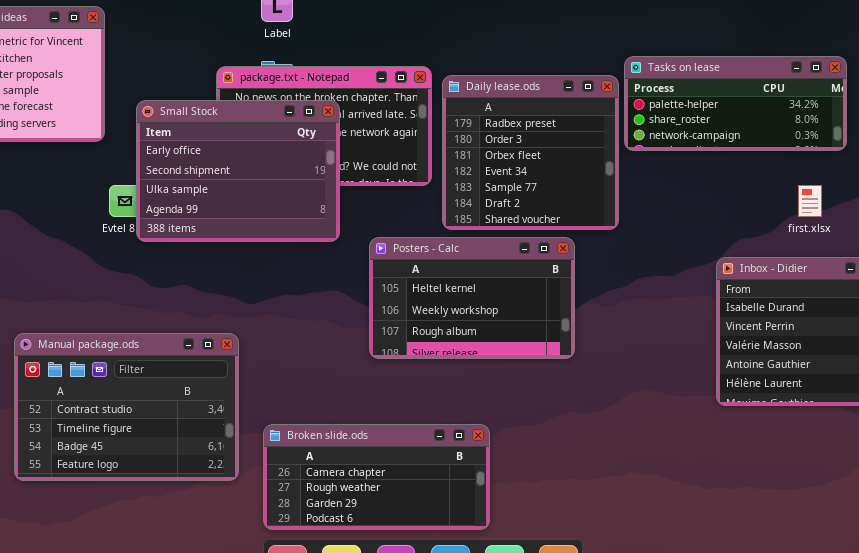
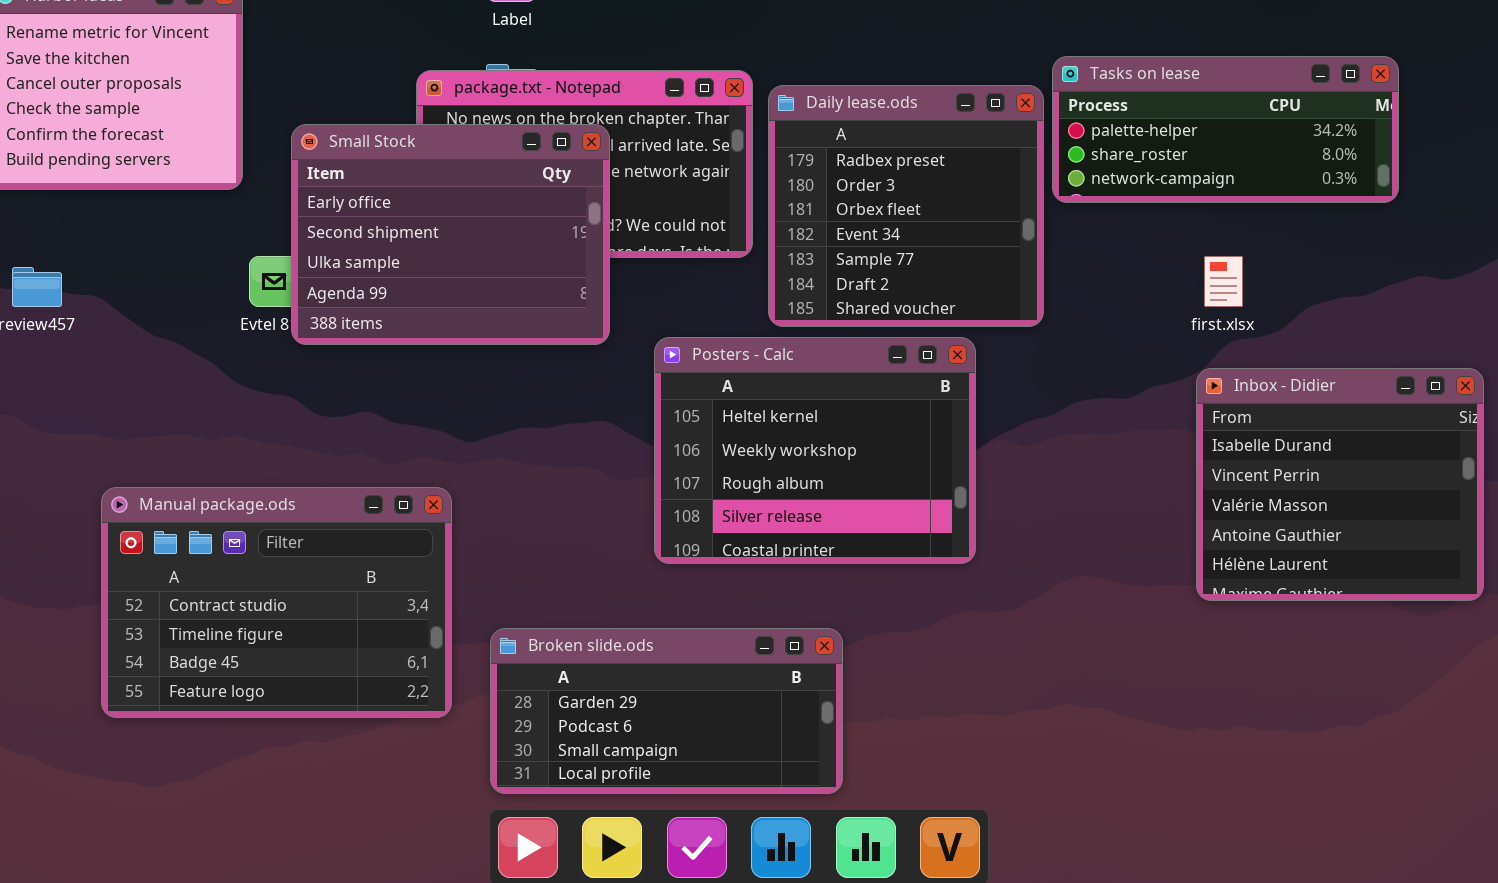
first.xlsx: [798,185,822,217] -> [1204,256,1243,307], moved
Posters - Calc: [369,237,575,359] -> [654,337,976,564], resized
Broken slide.ods: [263,424,490,530] -> [490,628,843,794], scrolled down 2 rows

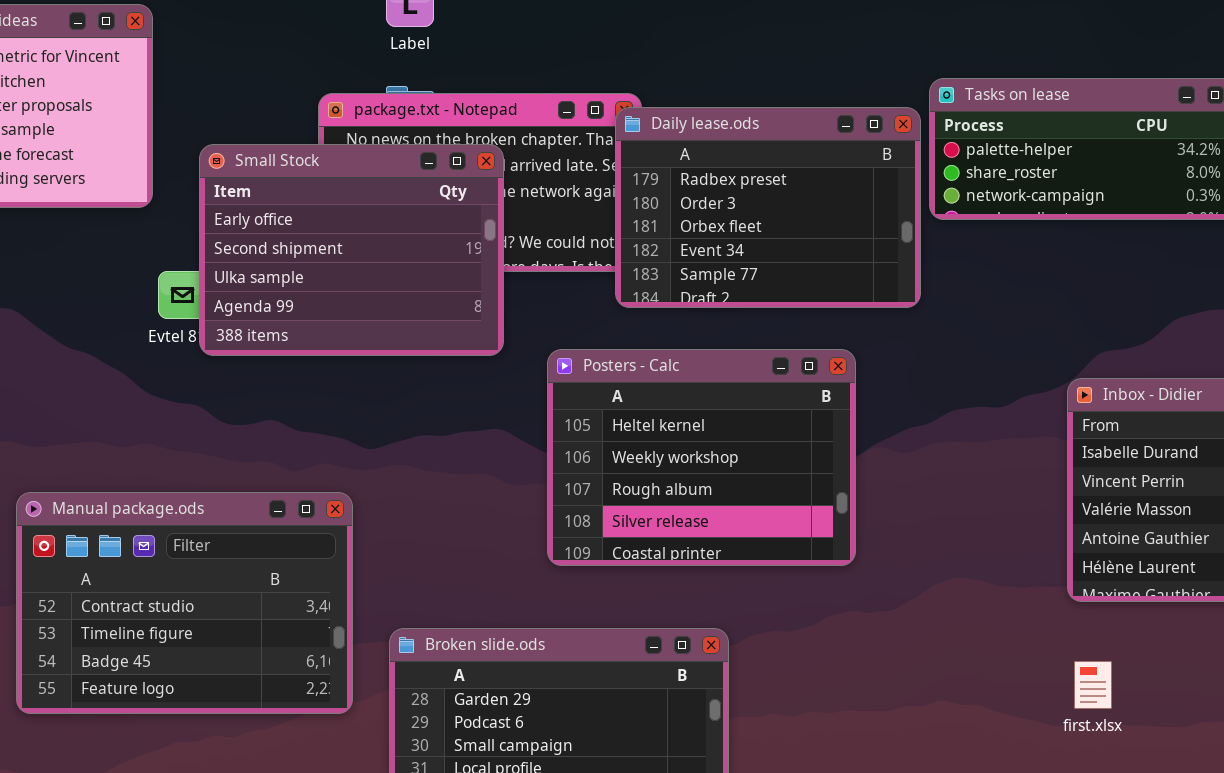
Daily lease.ods: [768,85,1044,327] -> [615,107,921,308], resized
first.xlsx: [1204,256,1243,307] -> [1074,661,1112,709], moved

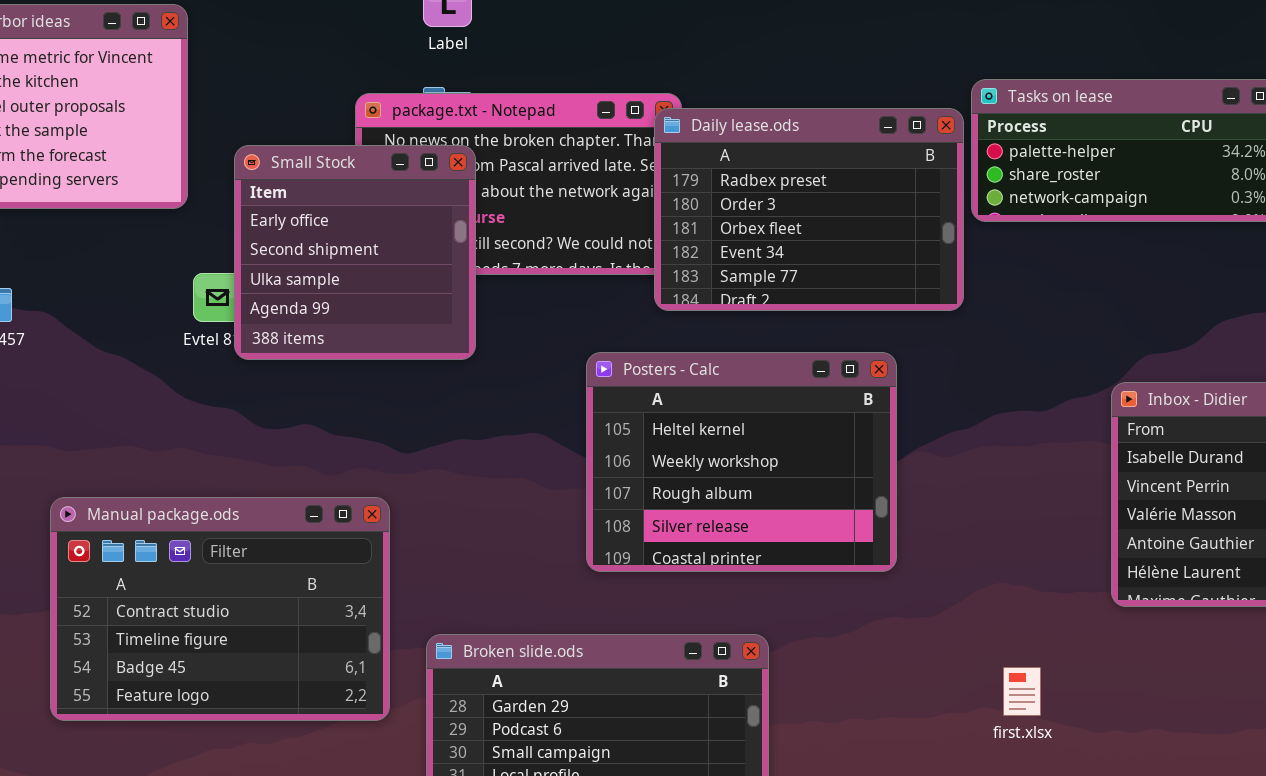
Small Stock: [199,144,504,356] -> [234,145,476,360], resized
first.xlsx: [1074,661,1112,709] -> [1003,667,1041,716], moved

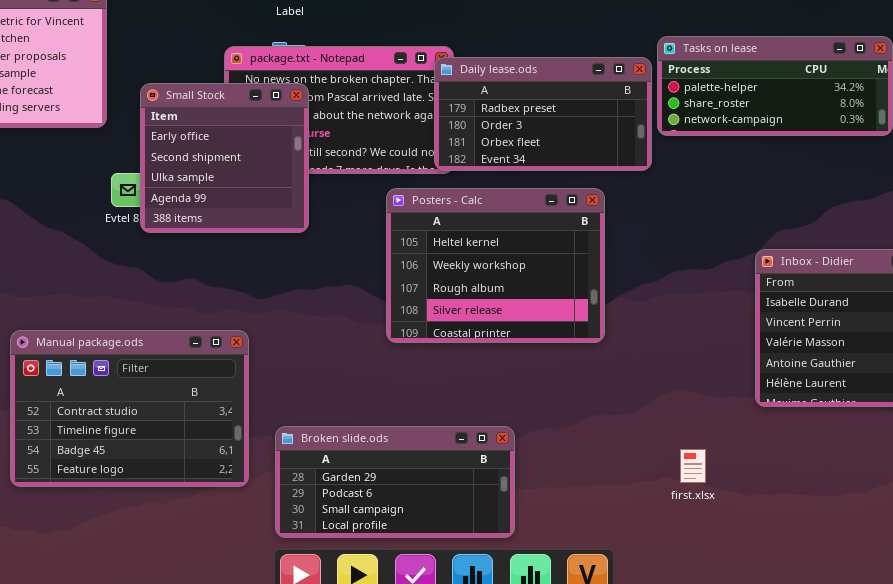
Daily lease.ods: [654,108,964,311] -> [434,57,652,171], resized
Posters - Calc: [586,352,897,572] -> [386,188,605,343], moved

